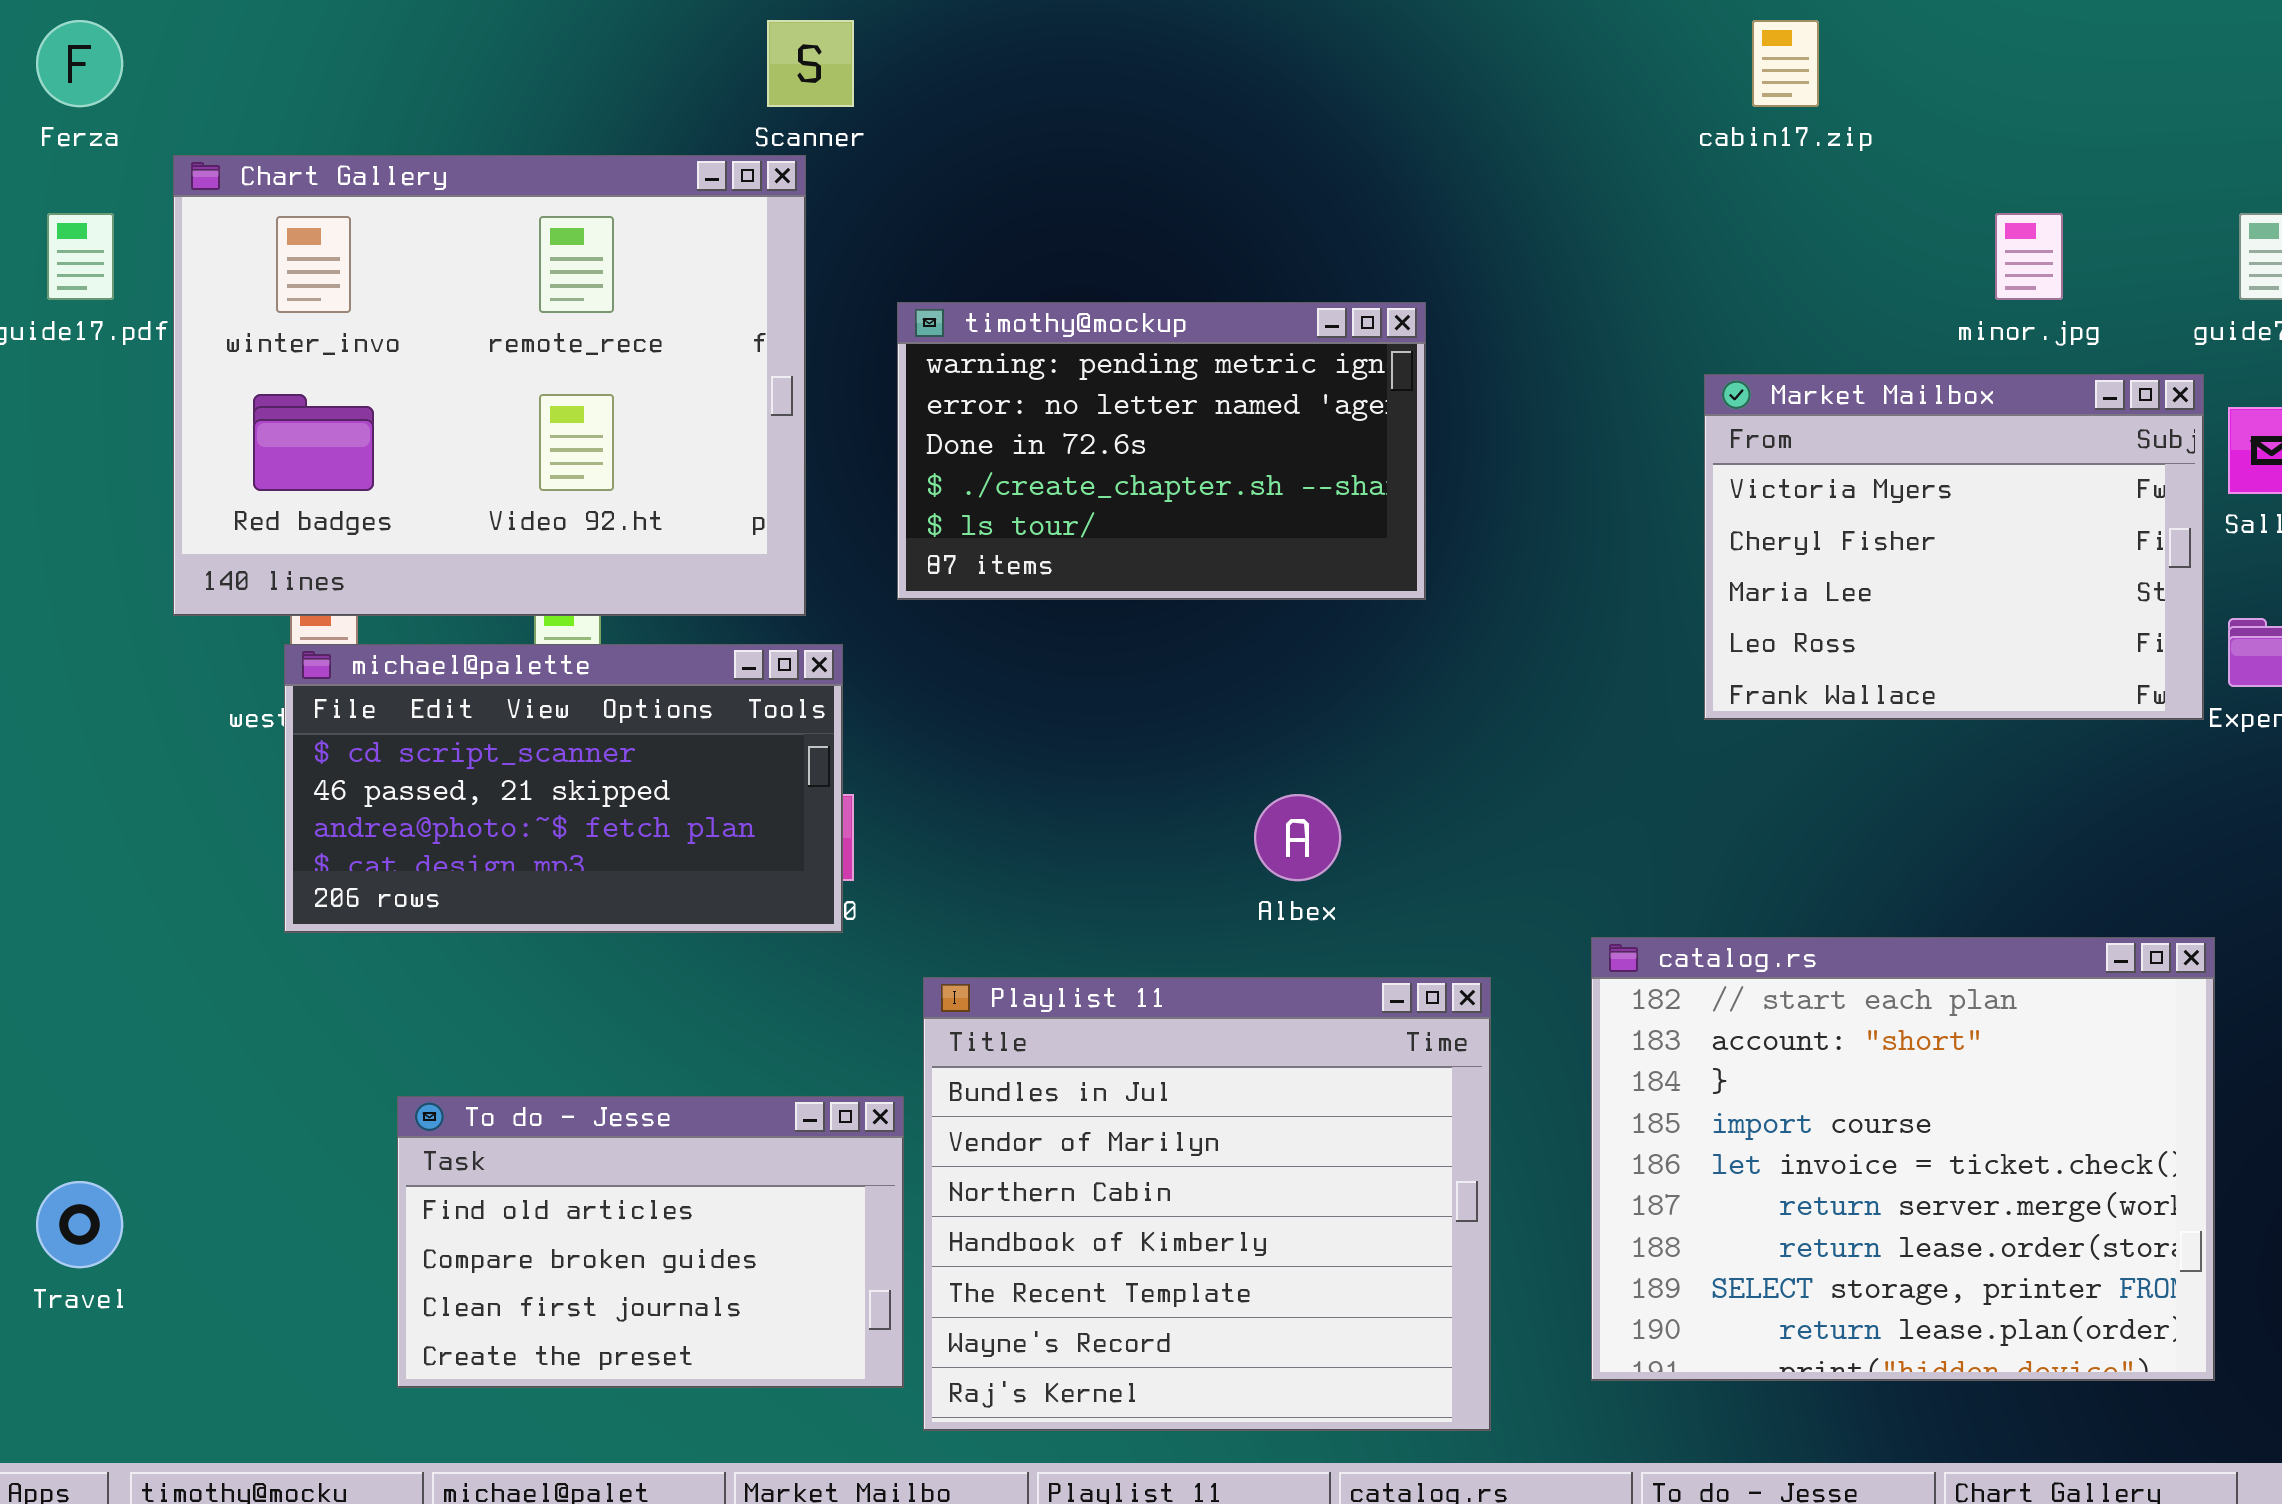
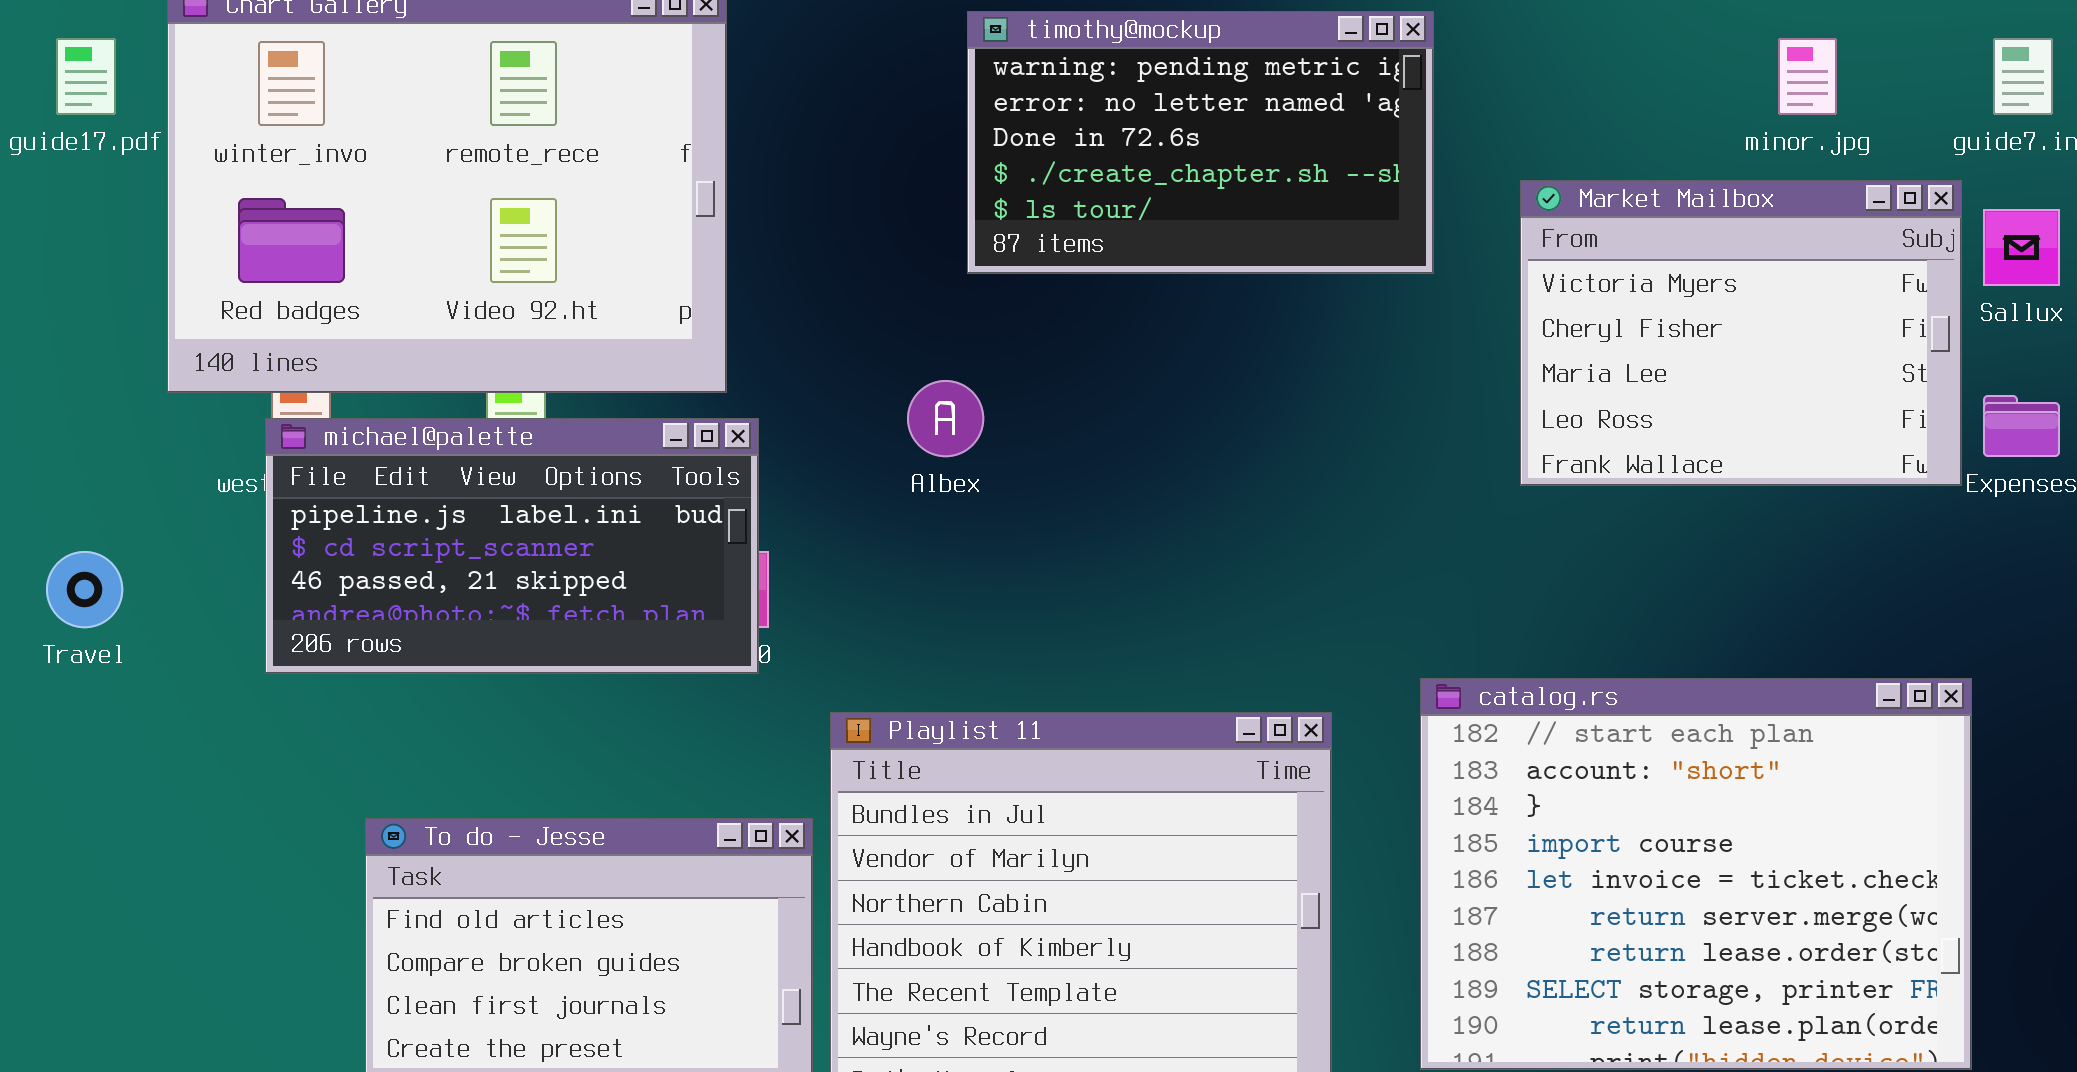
timothy@mockup: [897,302,1426,600] -> [967,11,1434,274], moved
michael@palette: [284,644,843,933] -> [265,418,759,674], scrolled up 1 row
Albex: [1254,794,1341,881] -> [907,380,984,457], moved
Travel: [36,1181,123,1268] -> [46,551,123,628], moved

